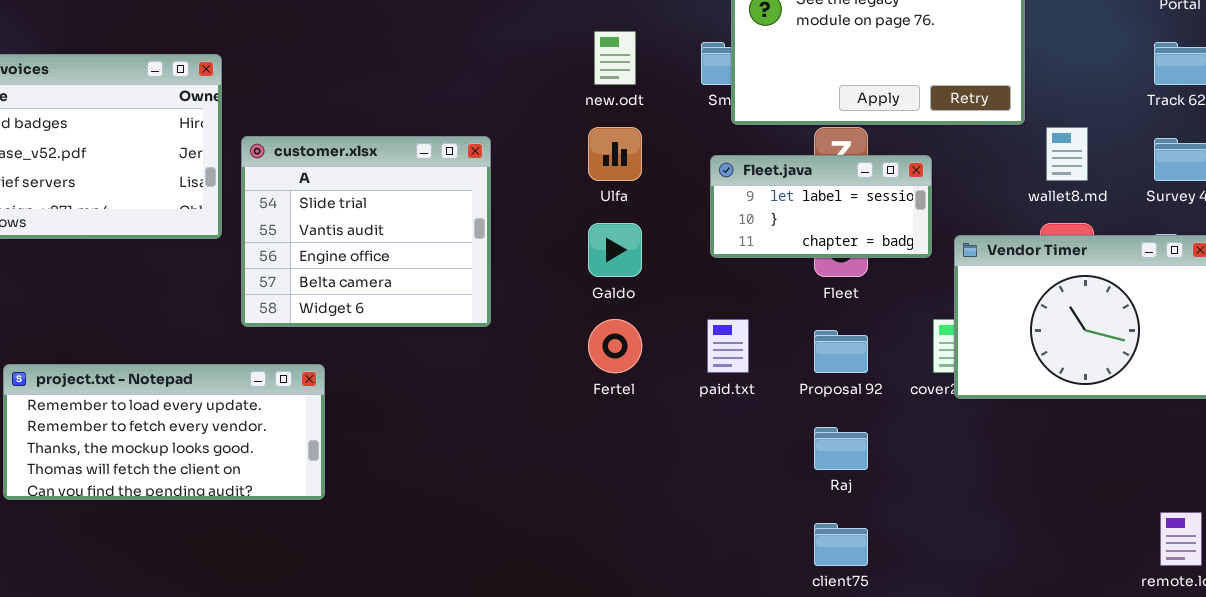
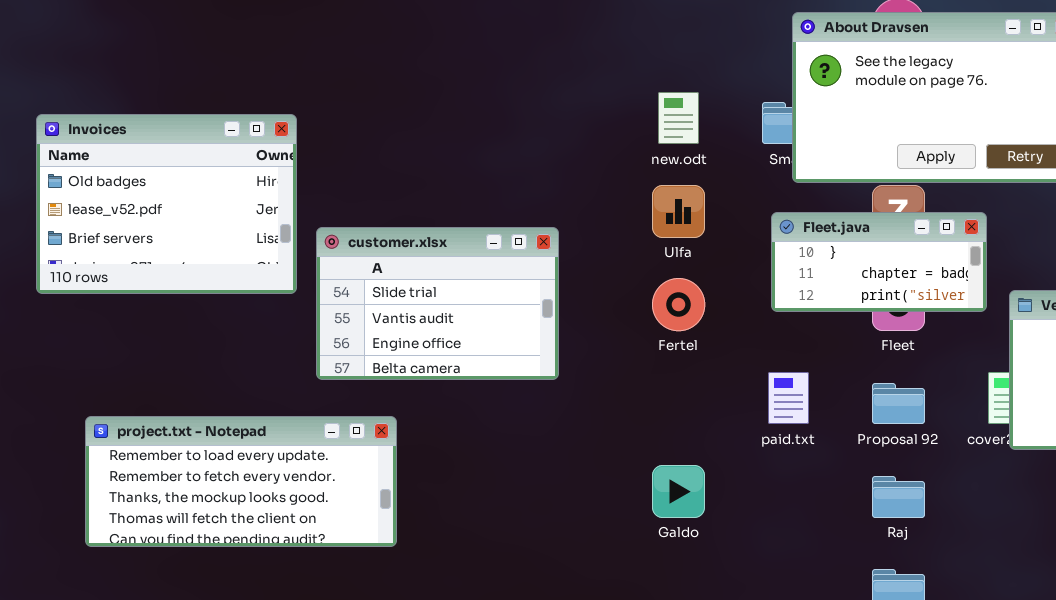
customer.xlsx: [241,136,491,327] -> [316,227,559,380], resized
Fleet.java: [710,155,932,258] -> [771,212,987,312], scrolled down 1 row
Galdo: [588,223,642,277] -> [652,465,705,518], moved
Fertel: [588,319,642,373] -> [652,278,705,331], moved

